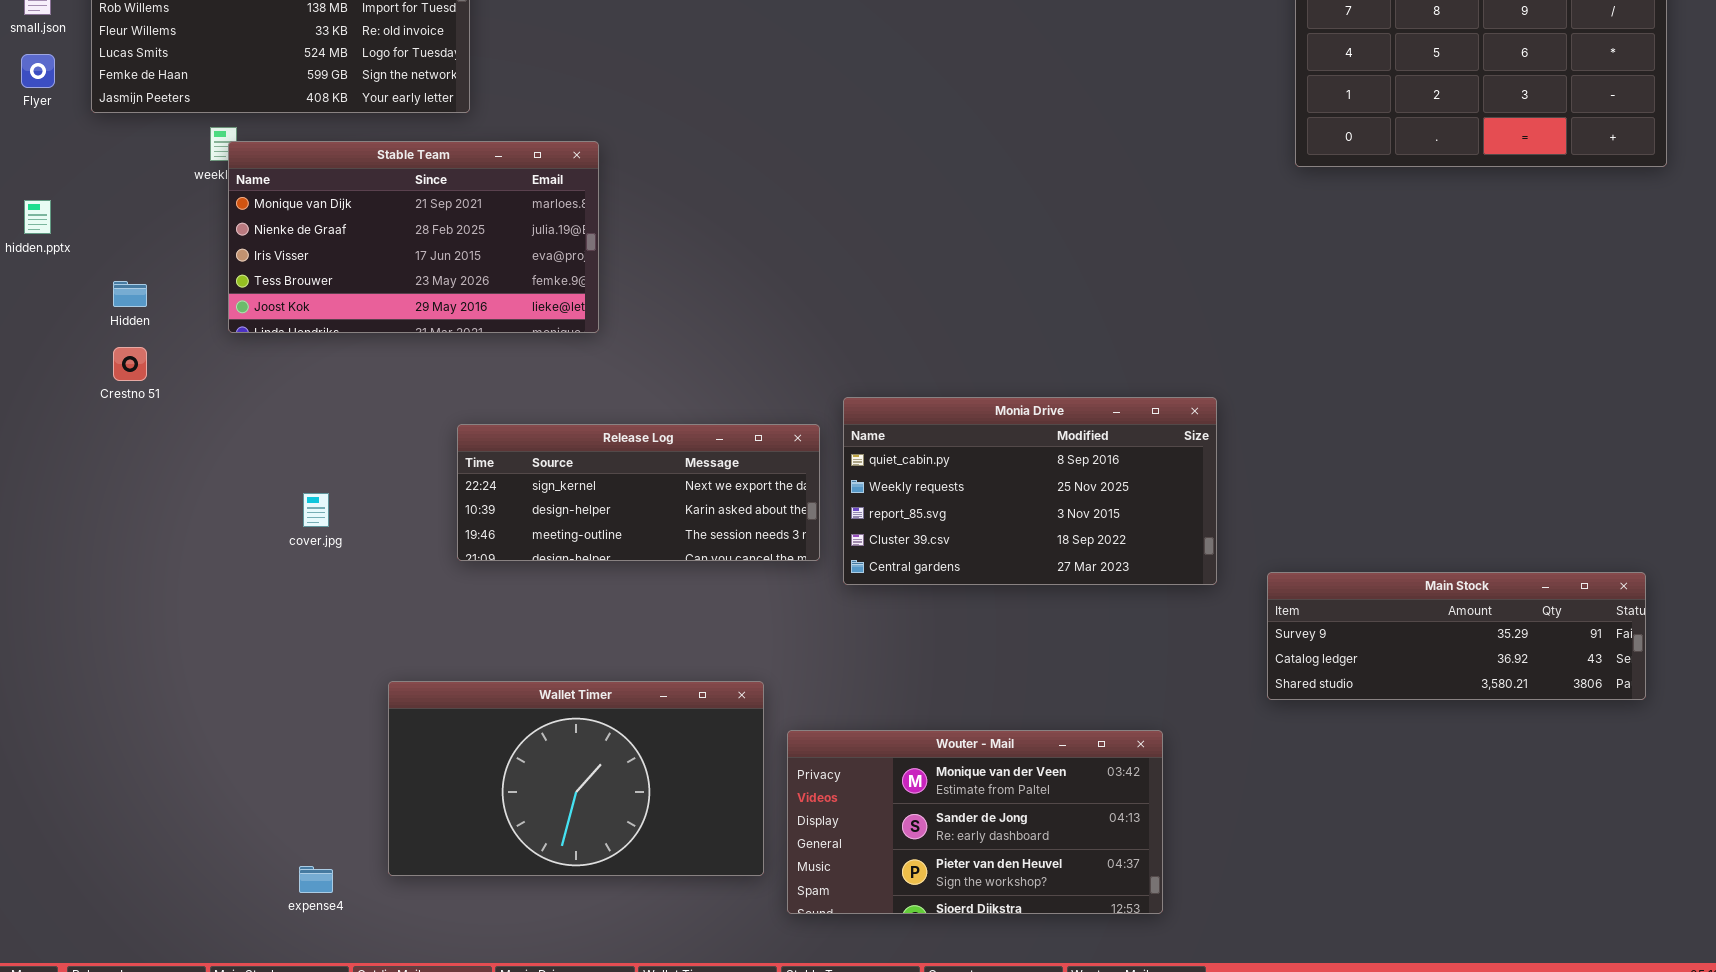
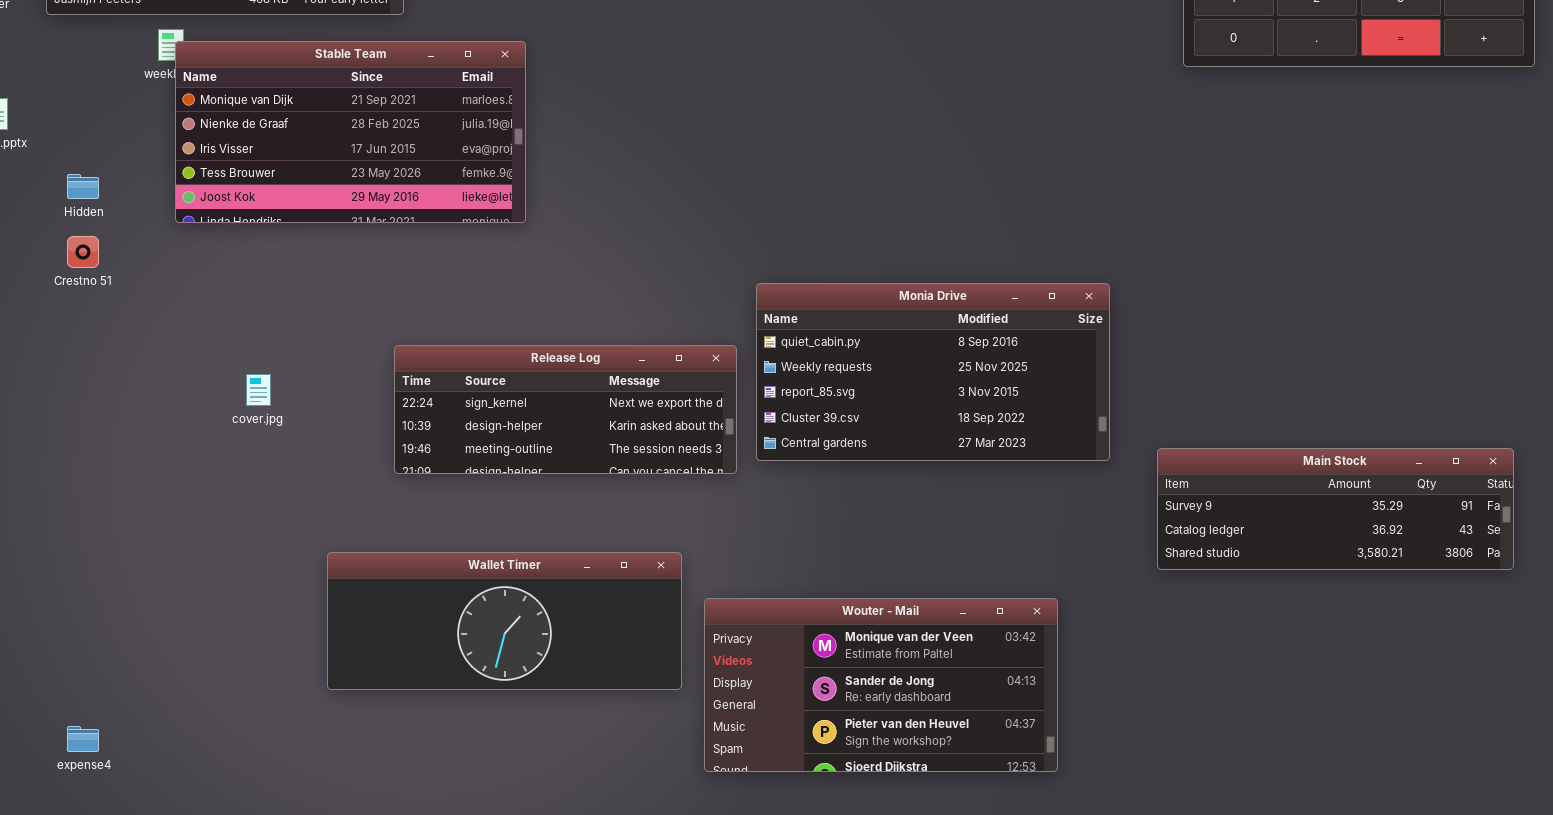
Release Log: [457,424,820,561] -> [394,345,737,474], moved
Wallet Timer: [388,681,764,876] -> [327,552,682,690], resized
expense4: [299,866,333,893] -> [67,726,99,752], moved

